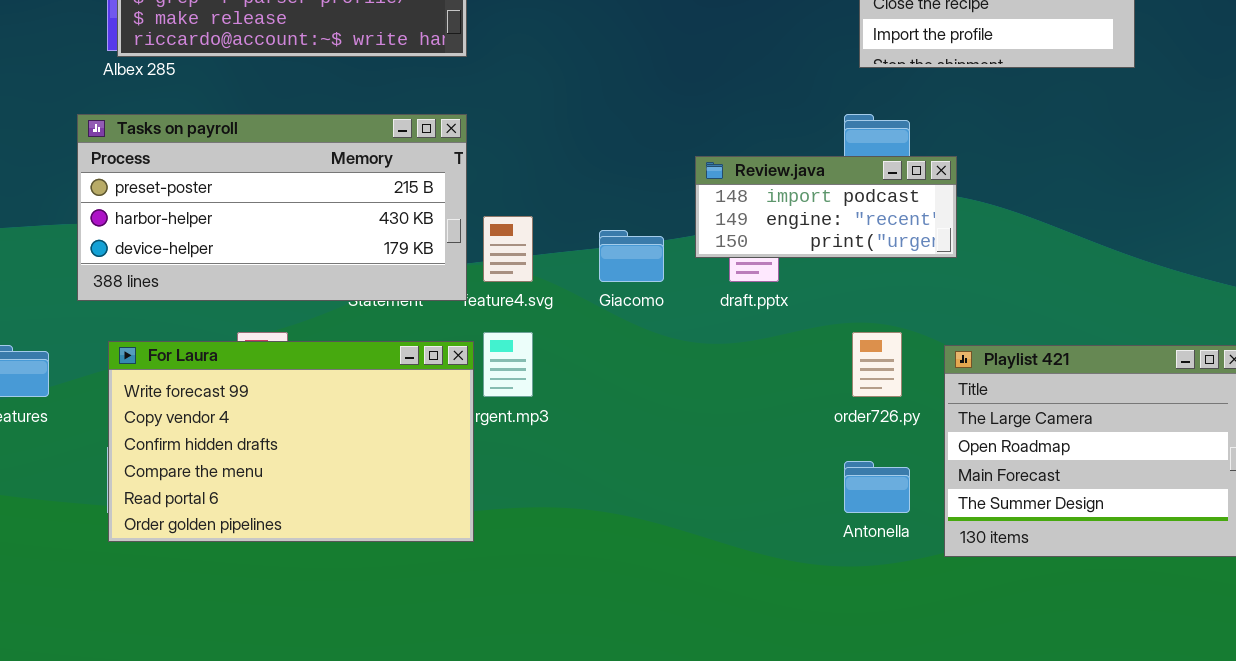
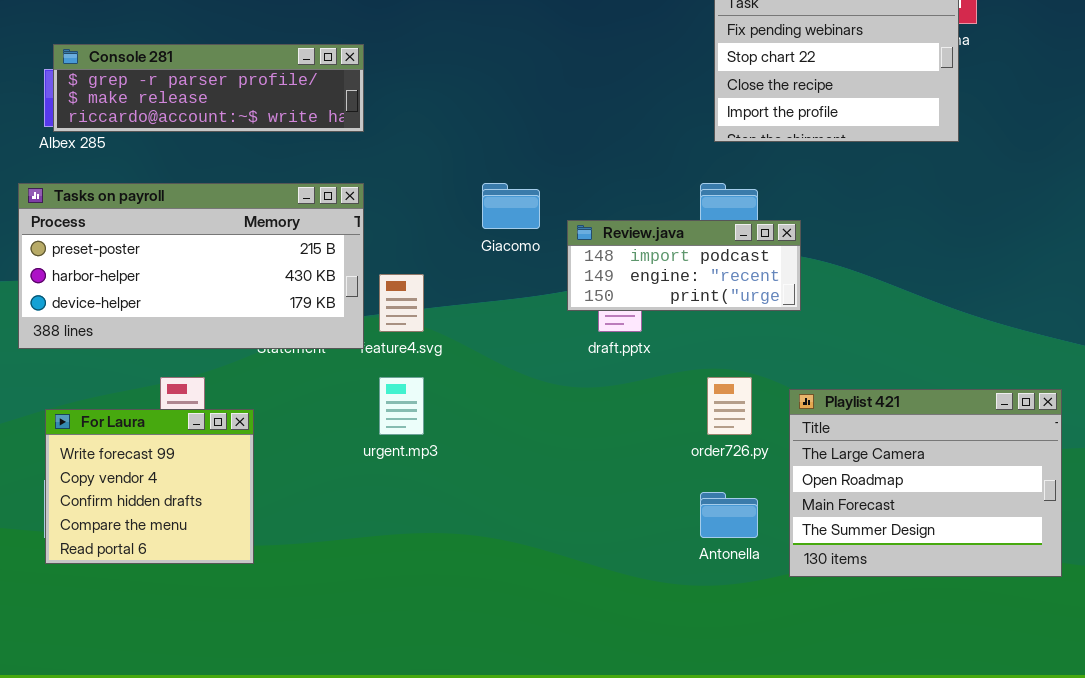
Giacomo: [599,230,664,282] -> [482,183,540,229], moved
For Laura: [108,341,474,542] -> [45,409,254,564], resized

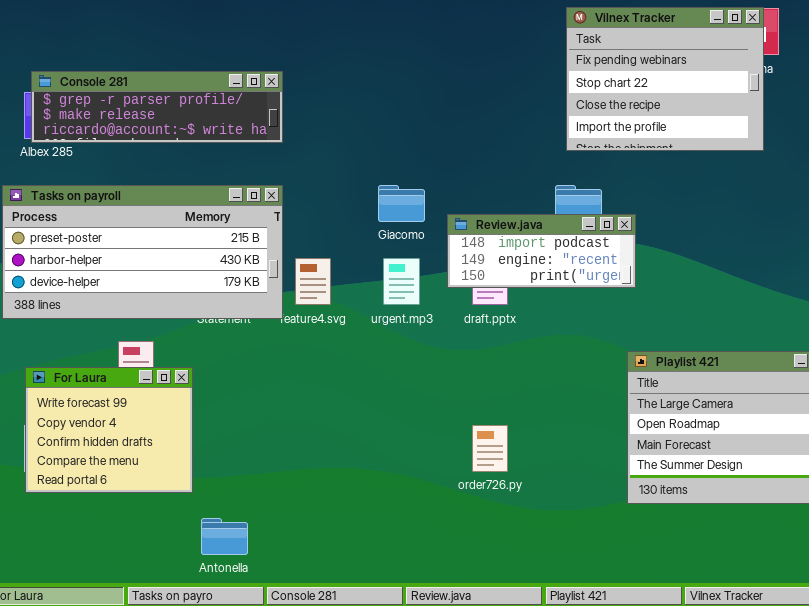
urgent.mp3: [379,377,424,435] -> [383,258,420,305], moved
order726.py: [707,377,752,435] -> [472,425,508,472], moved
Antonella: [700,492,758,538] -> [201,518,248,555], moved

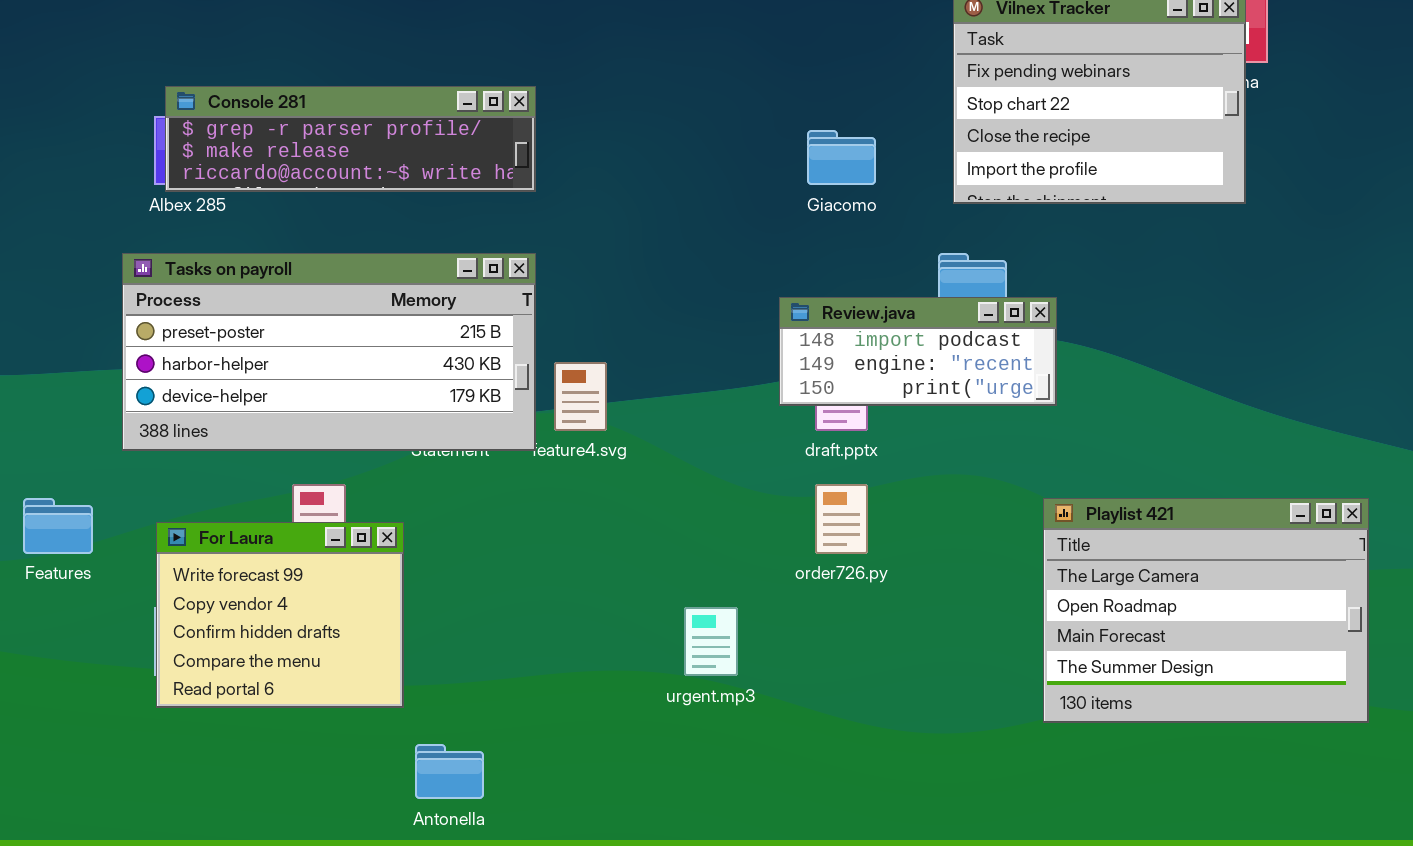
Giacomo: [378,185,425,222] -> [807,130,876,185], moved
urgent.mp3: [383,258,420,305] -> [684,607,738,676], moved
order726.py: [472,425,508,472] -> [815,484,868,554], moved

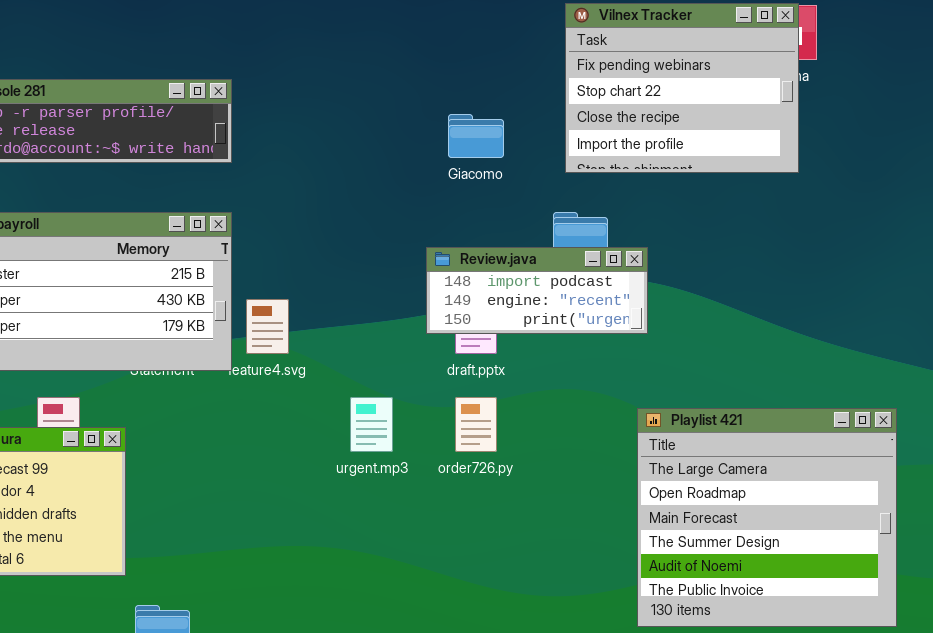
Playlist 421: [1043,498,1369,723] -> [637,408,897,627], resized
urgent.mp3: [684,607,738,676] -> [350,397,393,452], moved

